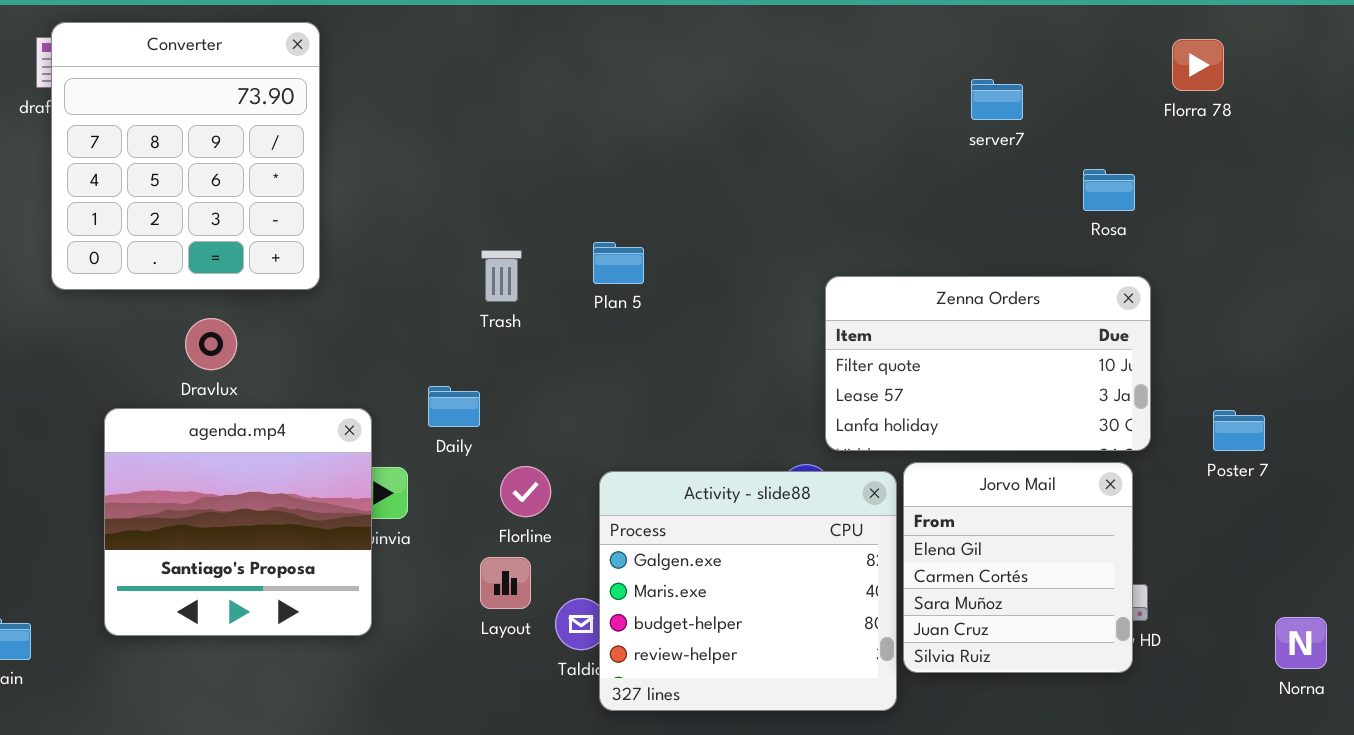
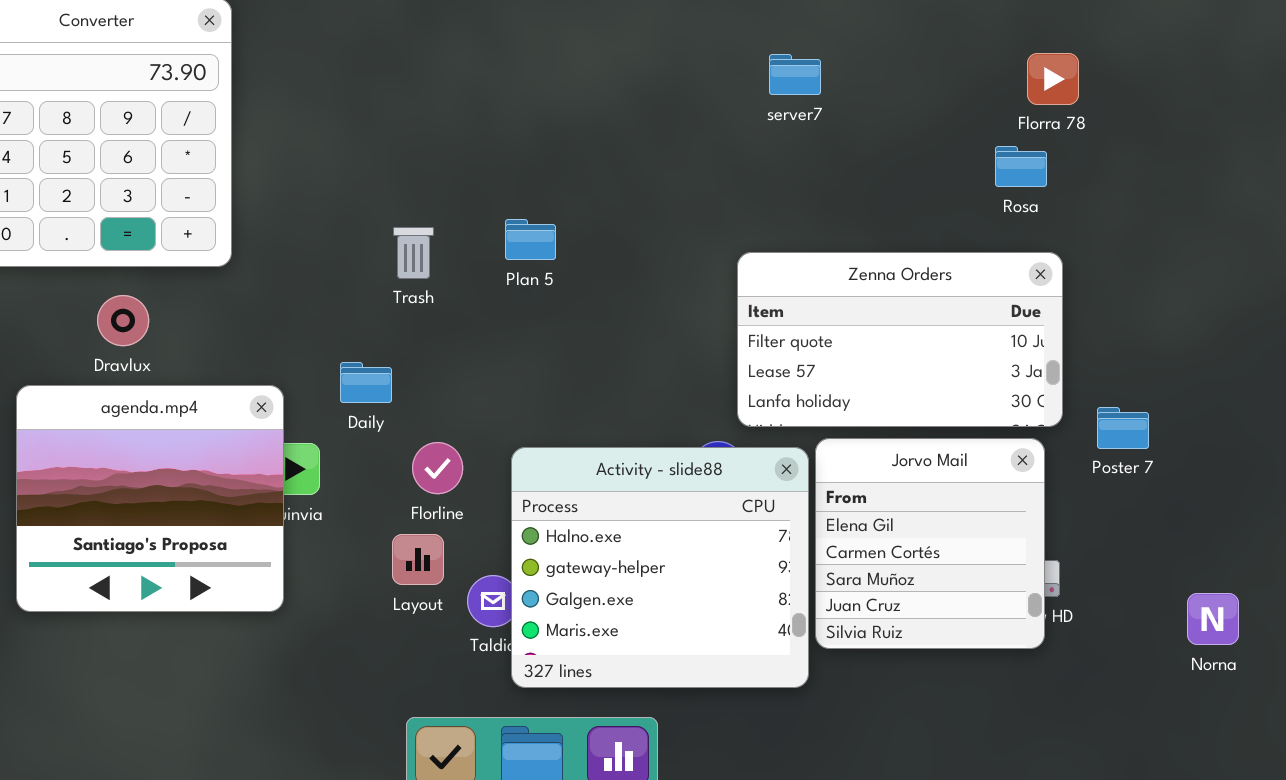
Florra 78: [1172,39,1224,91] -> [1027,53,1079,105], moved
server7: [971,79,1023,120] -> [769,54,821,95], moved
Poster 7: [1213,410,1265,451] -> [1097,407,1149,449], moved
Activity - slide88: [599,471,897,711] -> [511,447,809,688], scrolled up 2 rows

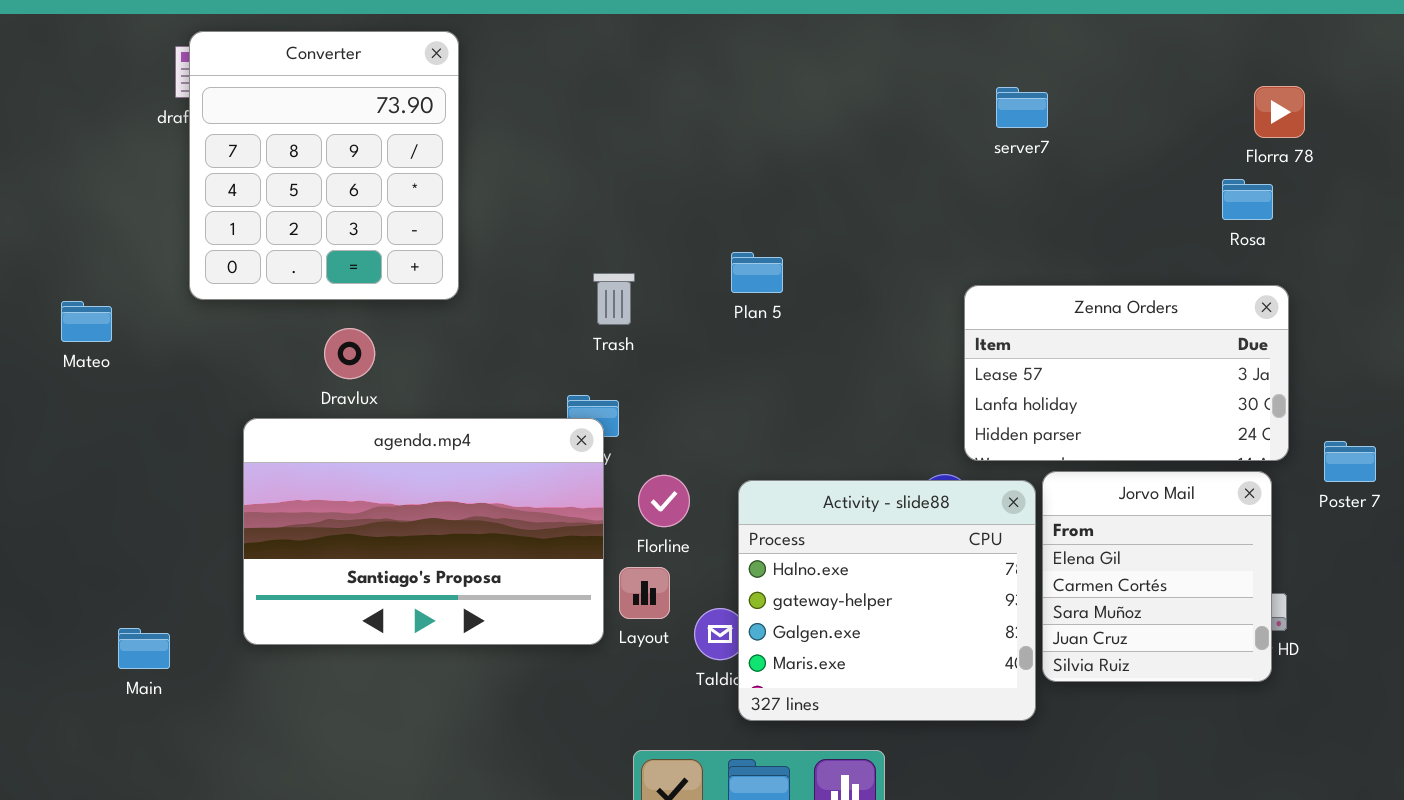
Trash: [393,227,434,279] -> [593,273,635,325], moved
Zenna Orders: [737,252,1063,427] -> [964,285,1289,461], scrolled down 1 row
agenda.mp4: [16,385,284,612] -> [243,418,604,645], resized

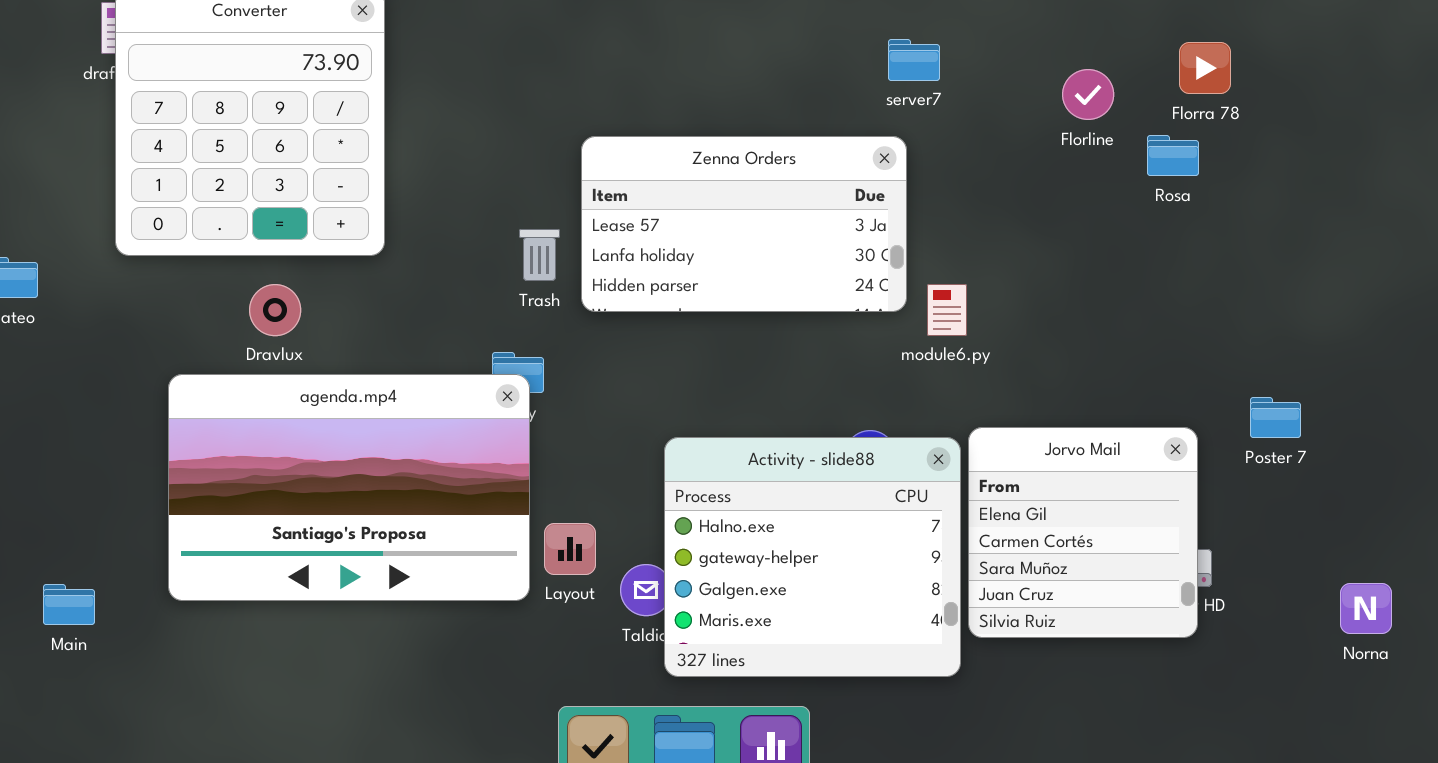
server7: [996,87,1048,128] -> [888,39,940,81], moved
Zenna Orders: [964,285,1289,461] -> [581,136,907,312], moved
Florline: [638,475,690,527] -> [1062,69,1114,120], moved

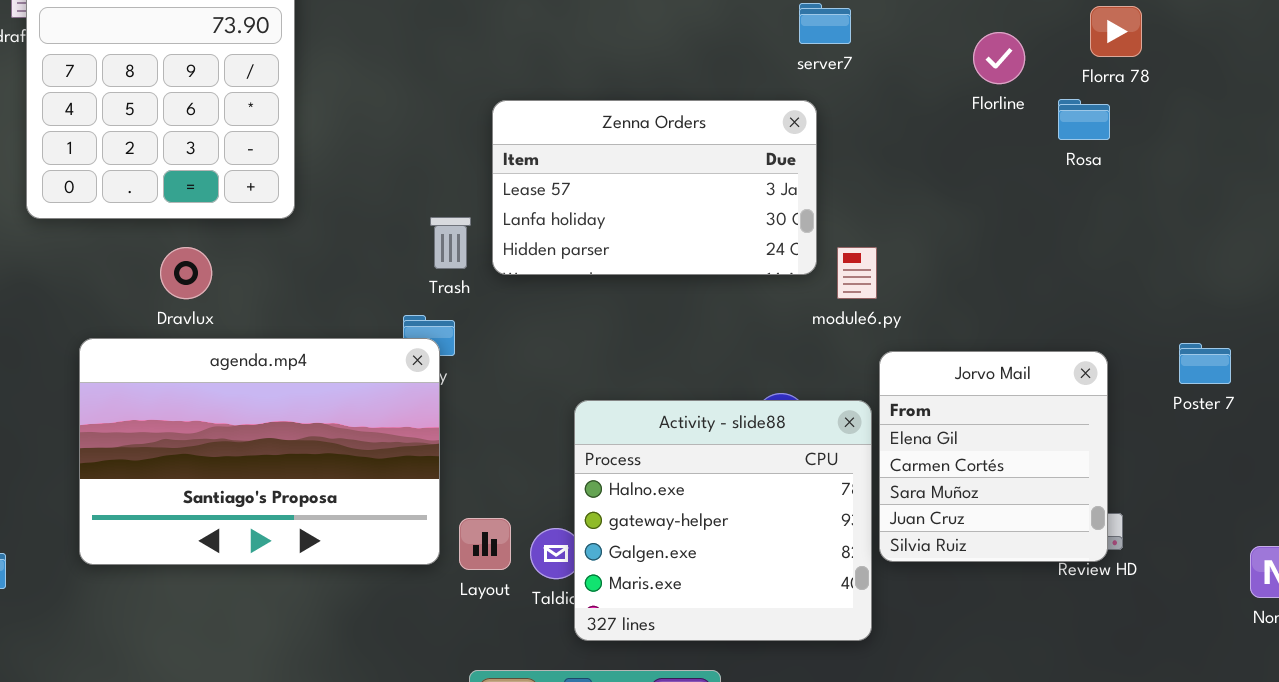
Trash: [519,229,560,281] -> [430,217,471,269], moved
Poster 7: [1250,397,1301,438] -> [1179,343,1231,384], moved
Jorvo Mail: [968,427,1198,638] -> [879,351,1108,562], moved
Layout: [544,523,596,575] -> [459,518,511,570], moved

